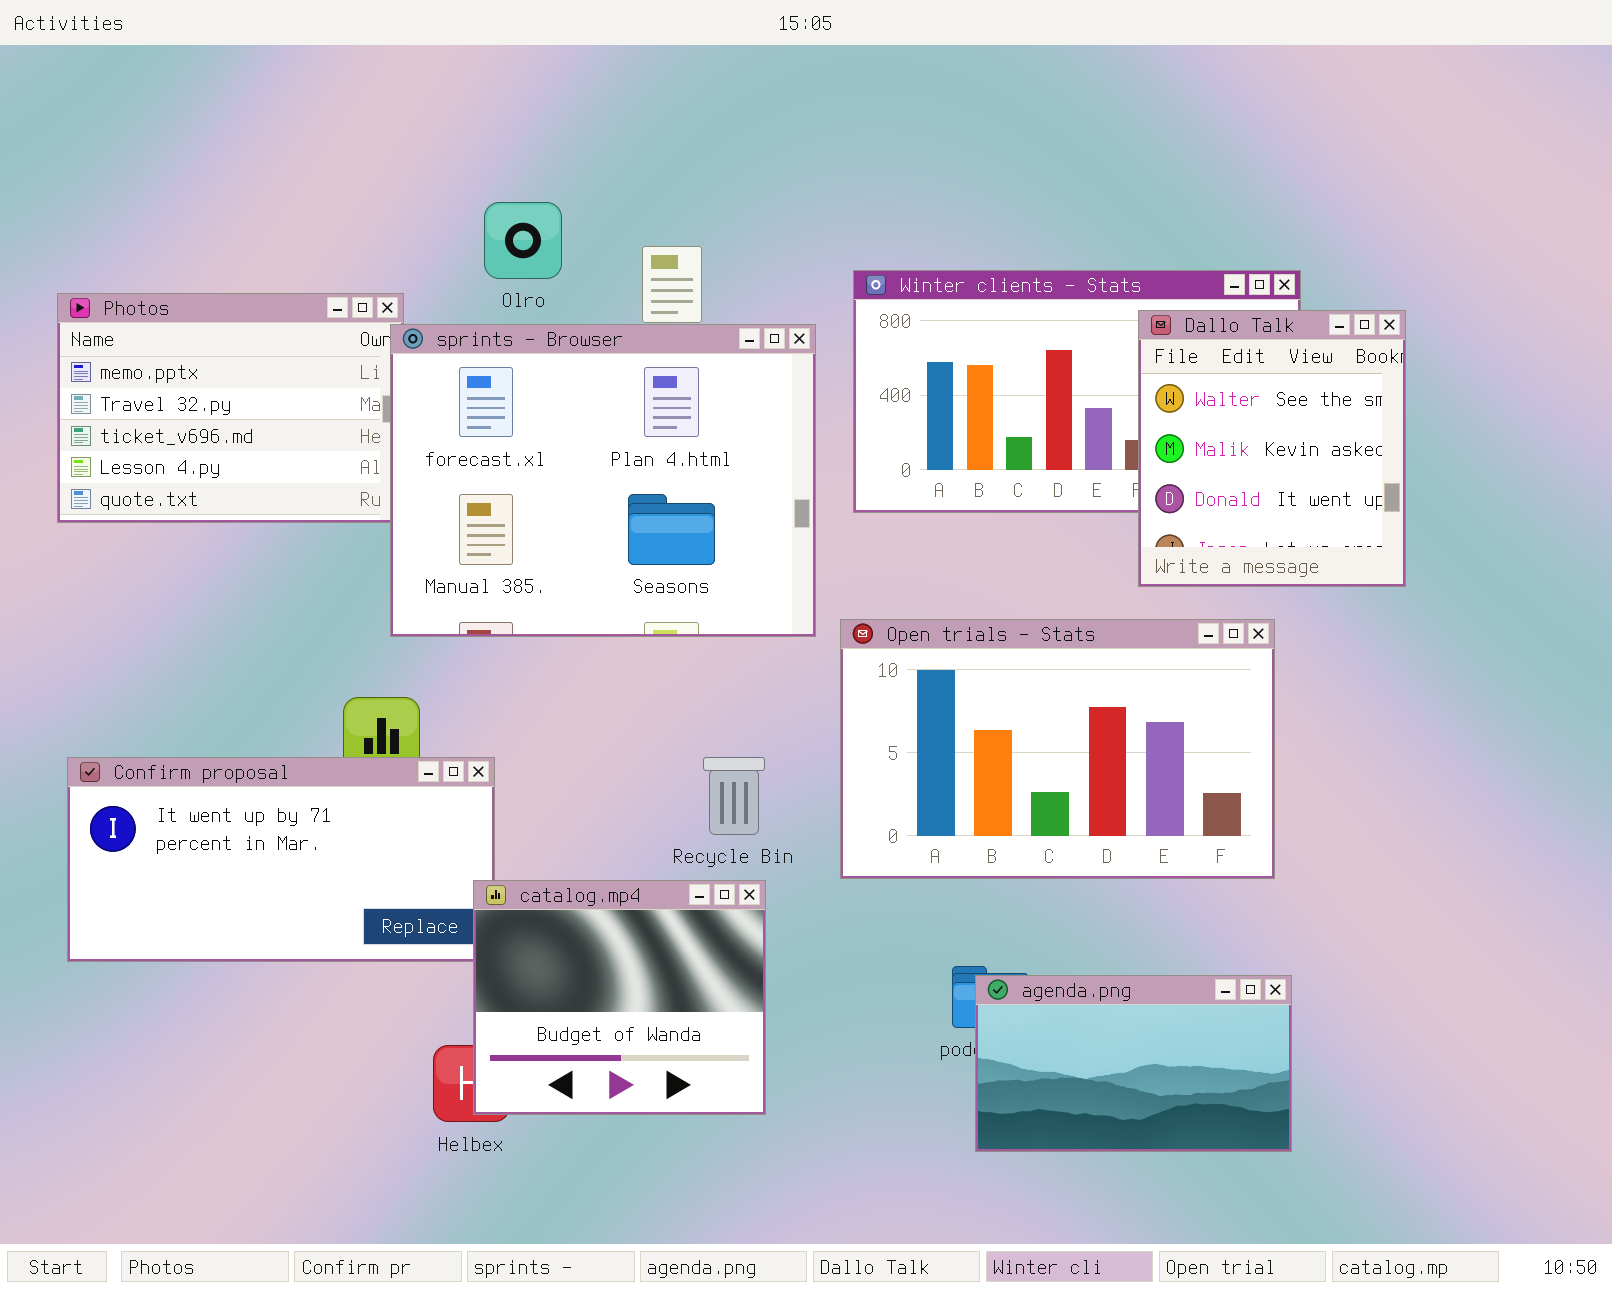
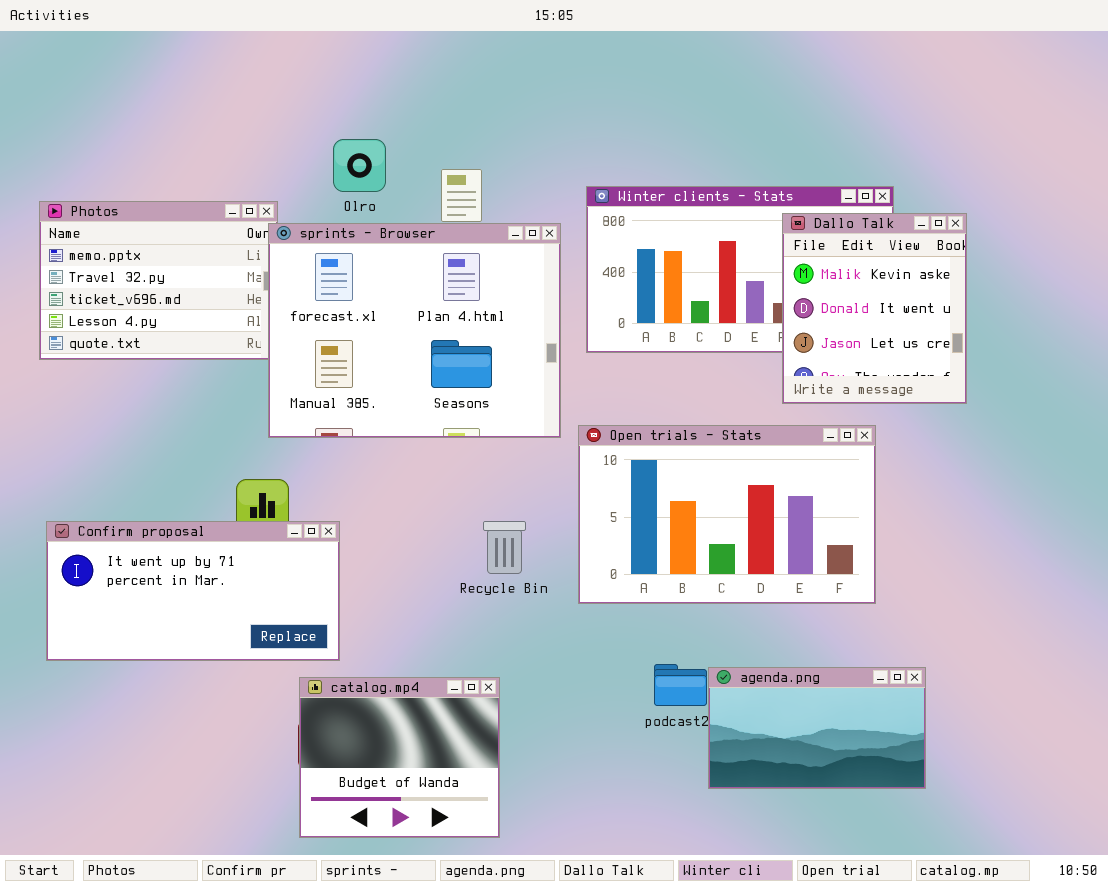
Dallo Talk: [1138,310,1406,587] -> [782,213,967,404], scrolled down 1 row
catalog.mp4: [473,880,766,1115] -> [299,677,500,838], moved
agenda.png: [975,975,1292,1152] -> [708,667,926,789], moved

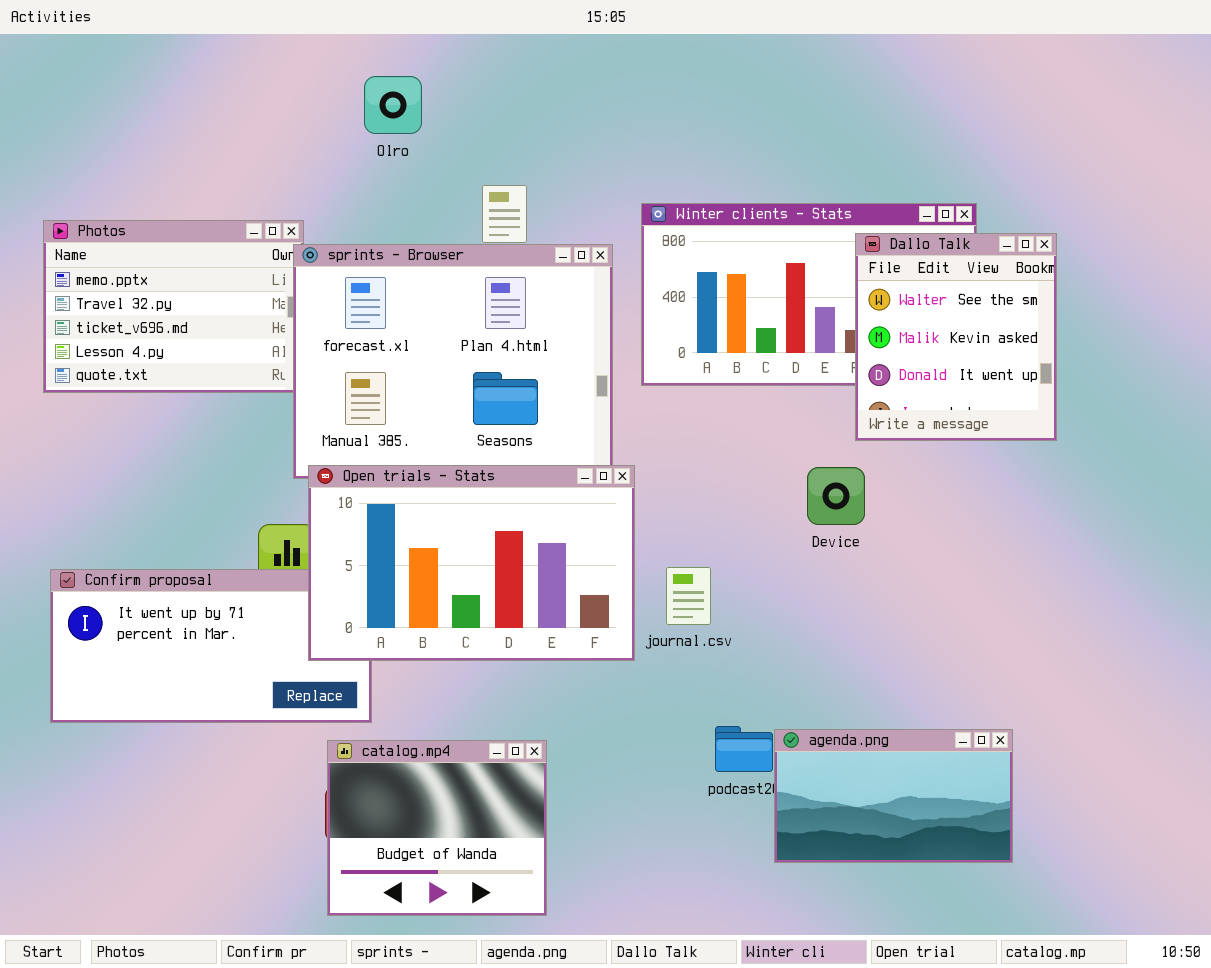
Olro: [333,139,386,192] -> [364,76,422,134], moved
Dallo Talk: [782,213,967,404] -> [855,233,1057,441], scrolled up 1 row
Open trials - Stats: [578,425,876,604] -> [308,465,635,661], moved

